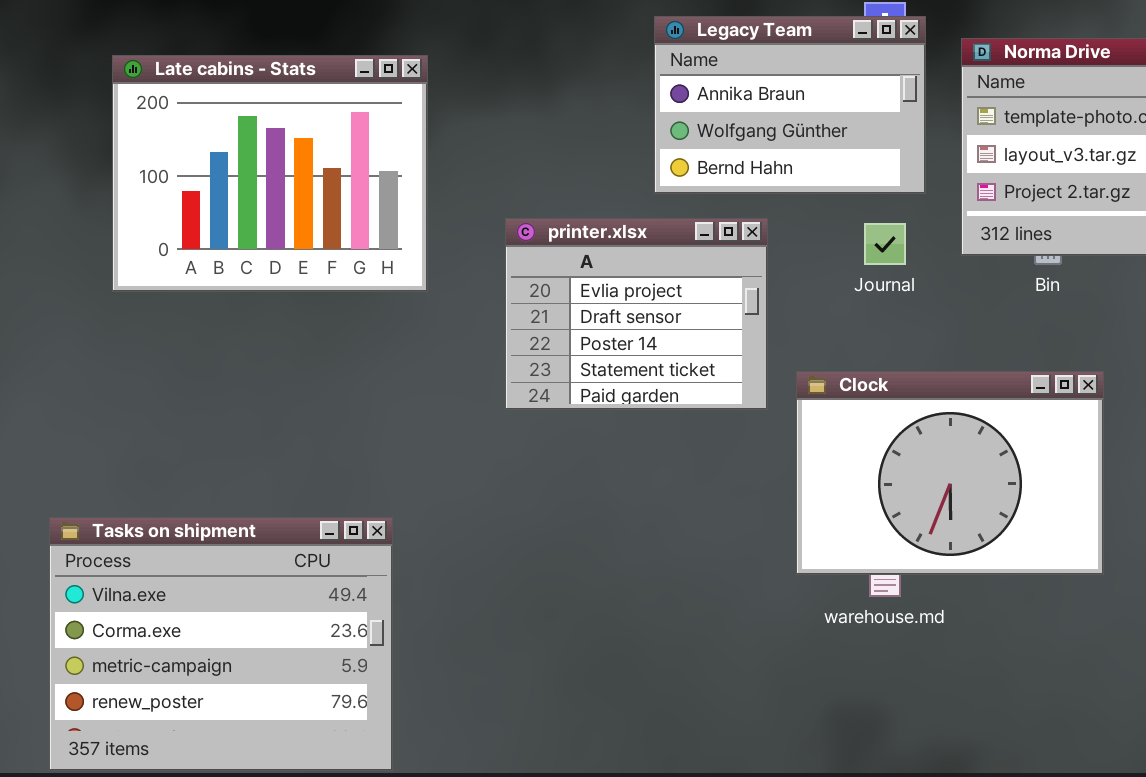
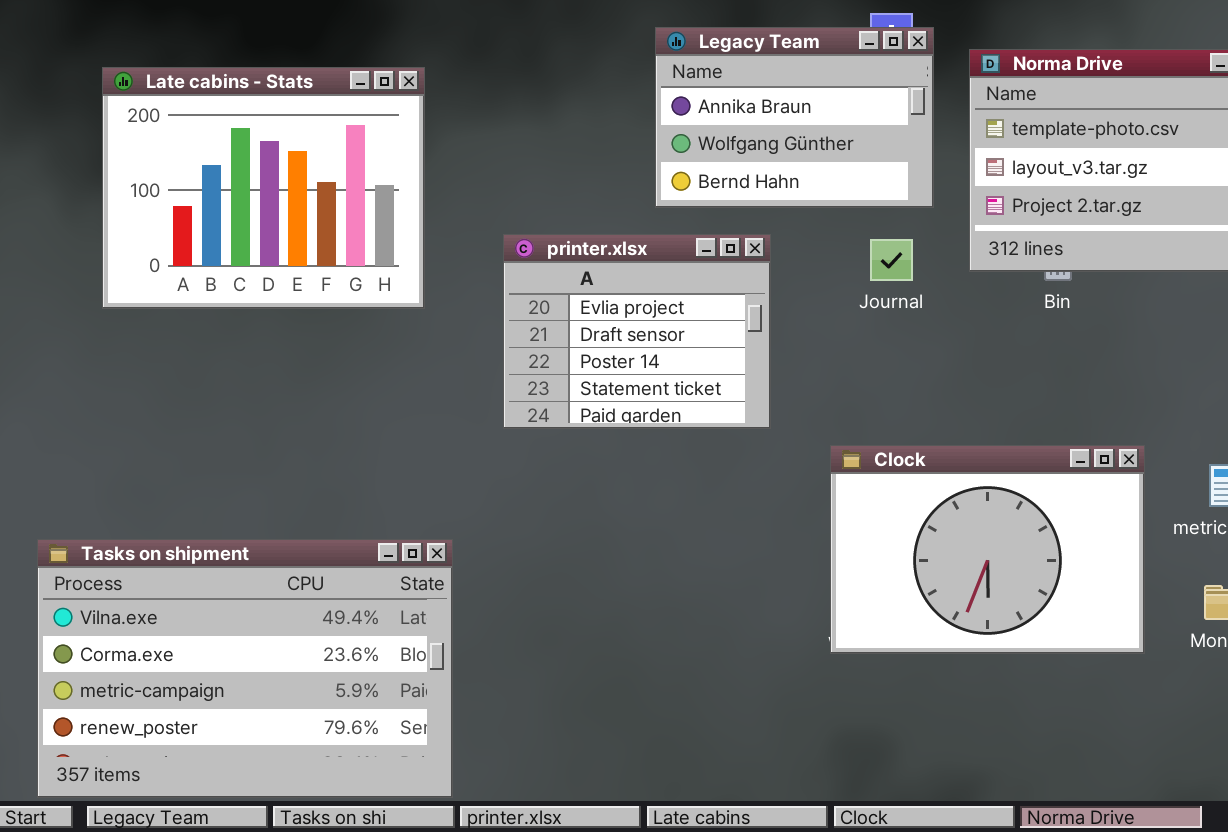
Clock: [796,371,1104,575] -> [830,445,1145,654], moved
Tasks on shipment: [49,517,393,771] -> [37,539,453,798], resized

